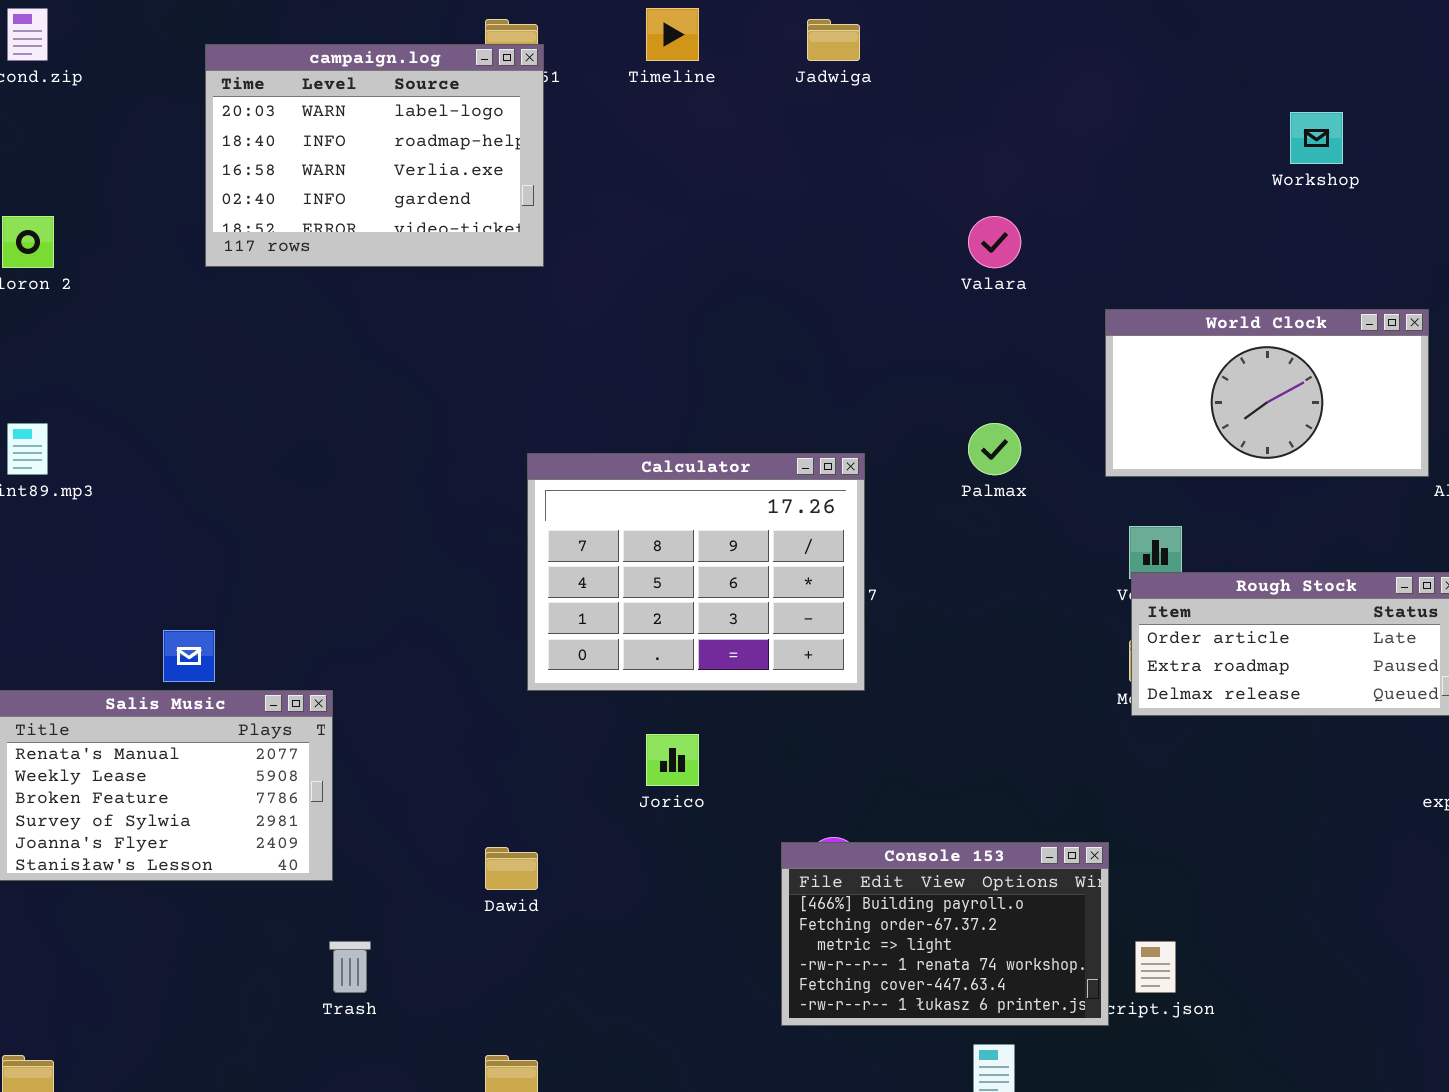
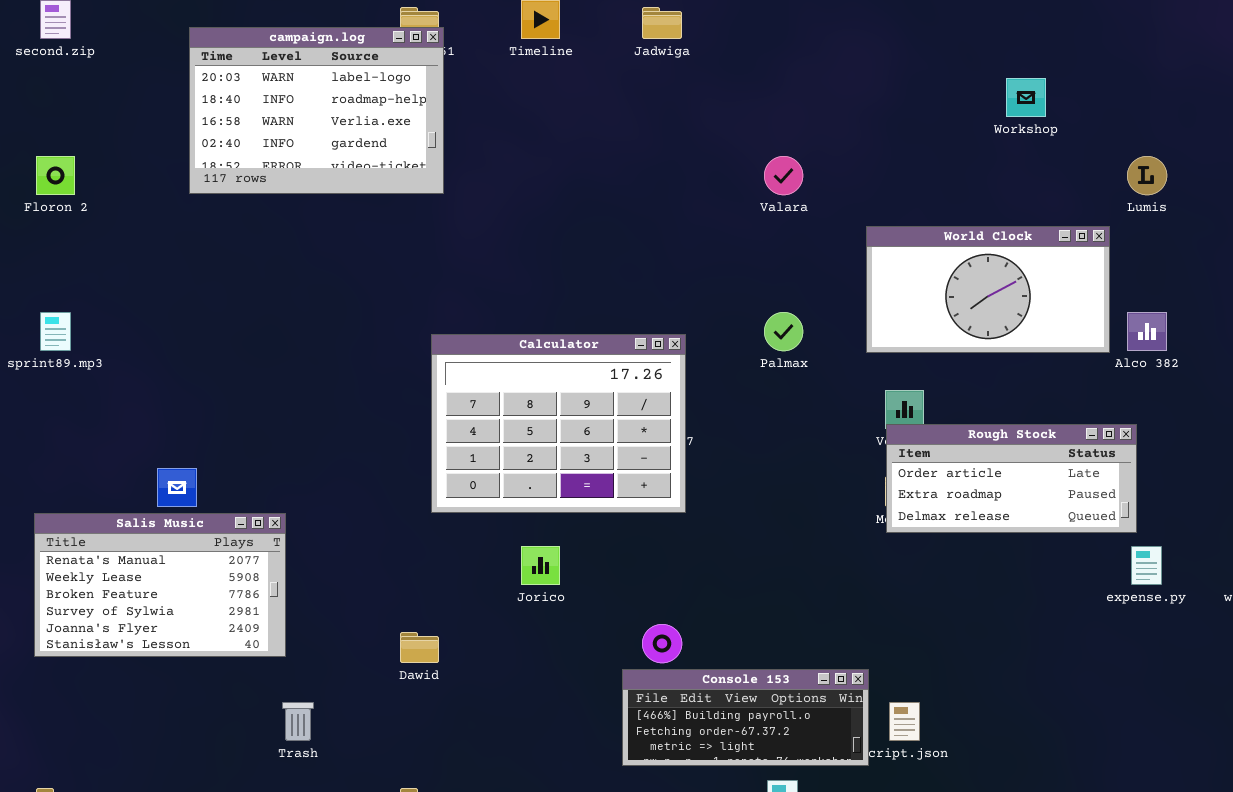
Console 153: [781,842,1109,1026] -> [622,669,869,766], resized

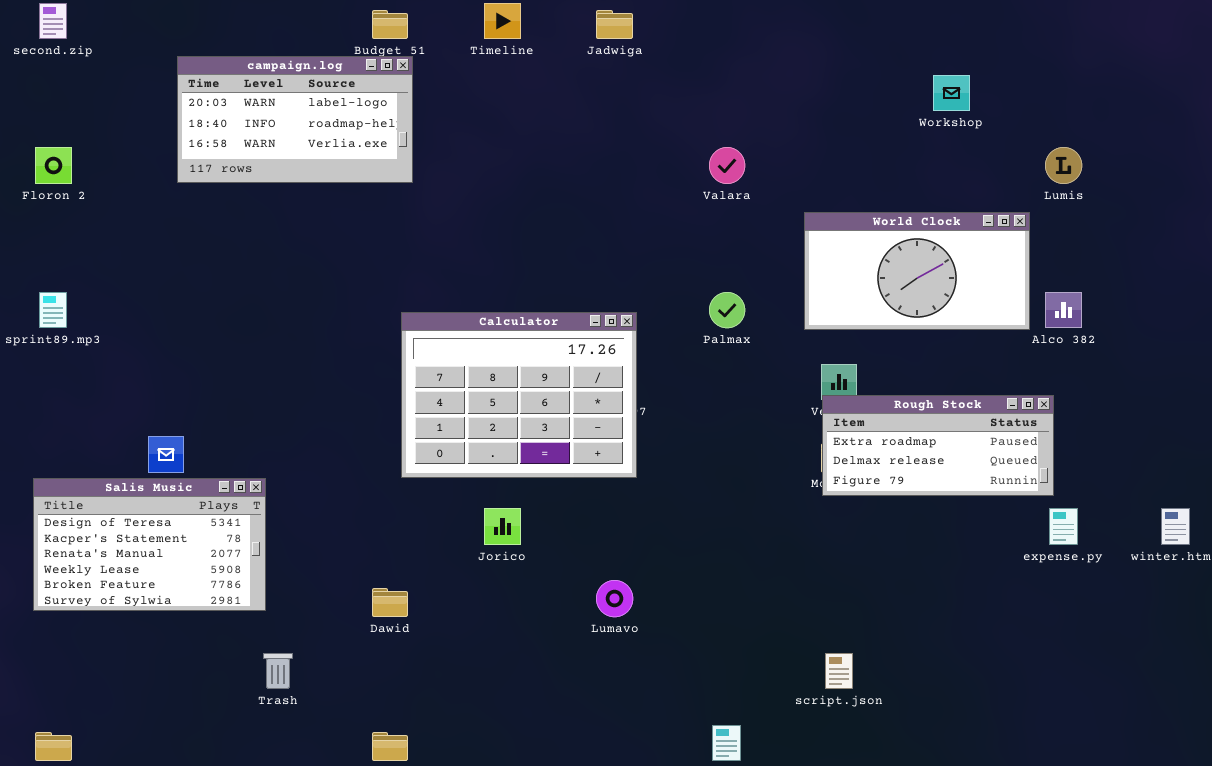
campaign.log: [189,27,444,194] -> [177,56,413,183], resized
Rough Stock: [886,424,1137,533] -> [822,395,1054,496], scrolled down 1 row
Salis Music: [34,513,286,657] -> [33,478,266,611], scrolled up 2 rows
Console 153: [622,669,869,766] -> none, closed

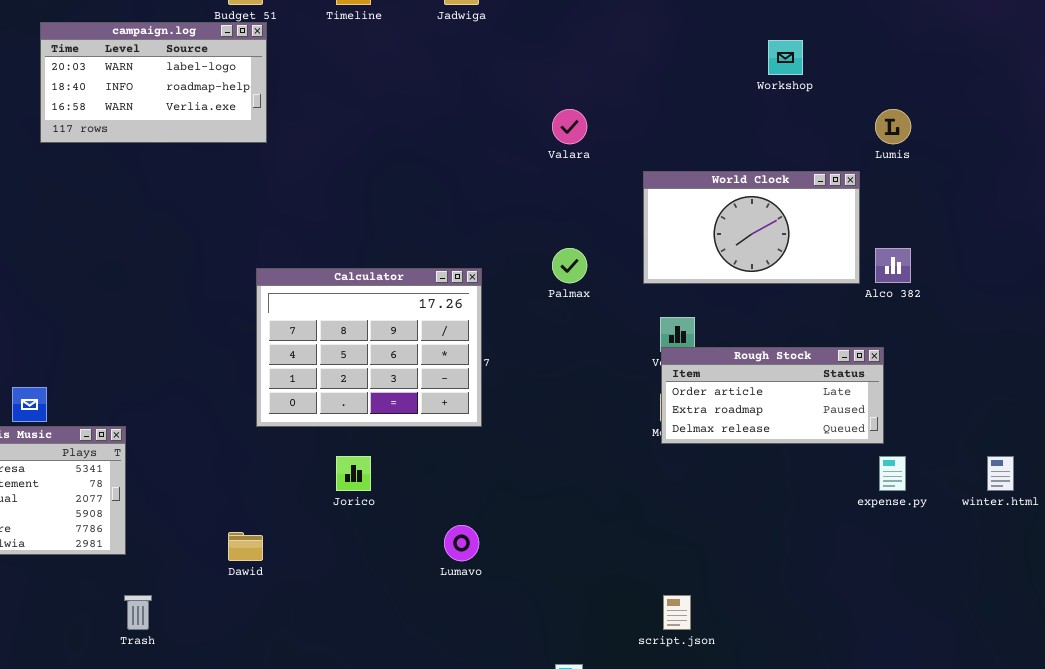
Rough Stock: [822,395,1054,496] -> [661,347,884,444], scrolled up 1 row

